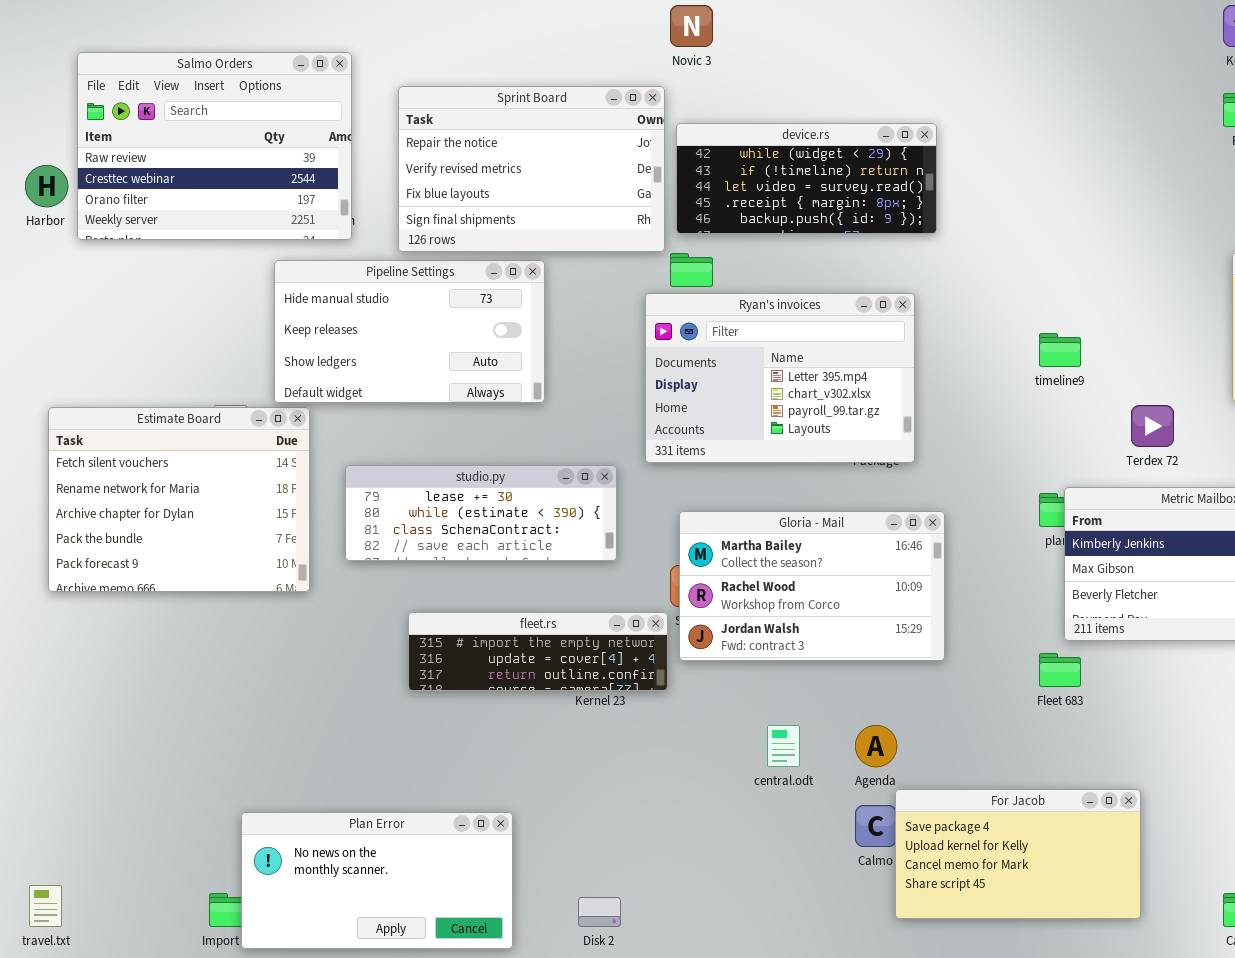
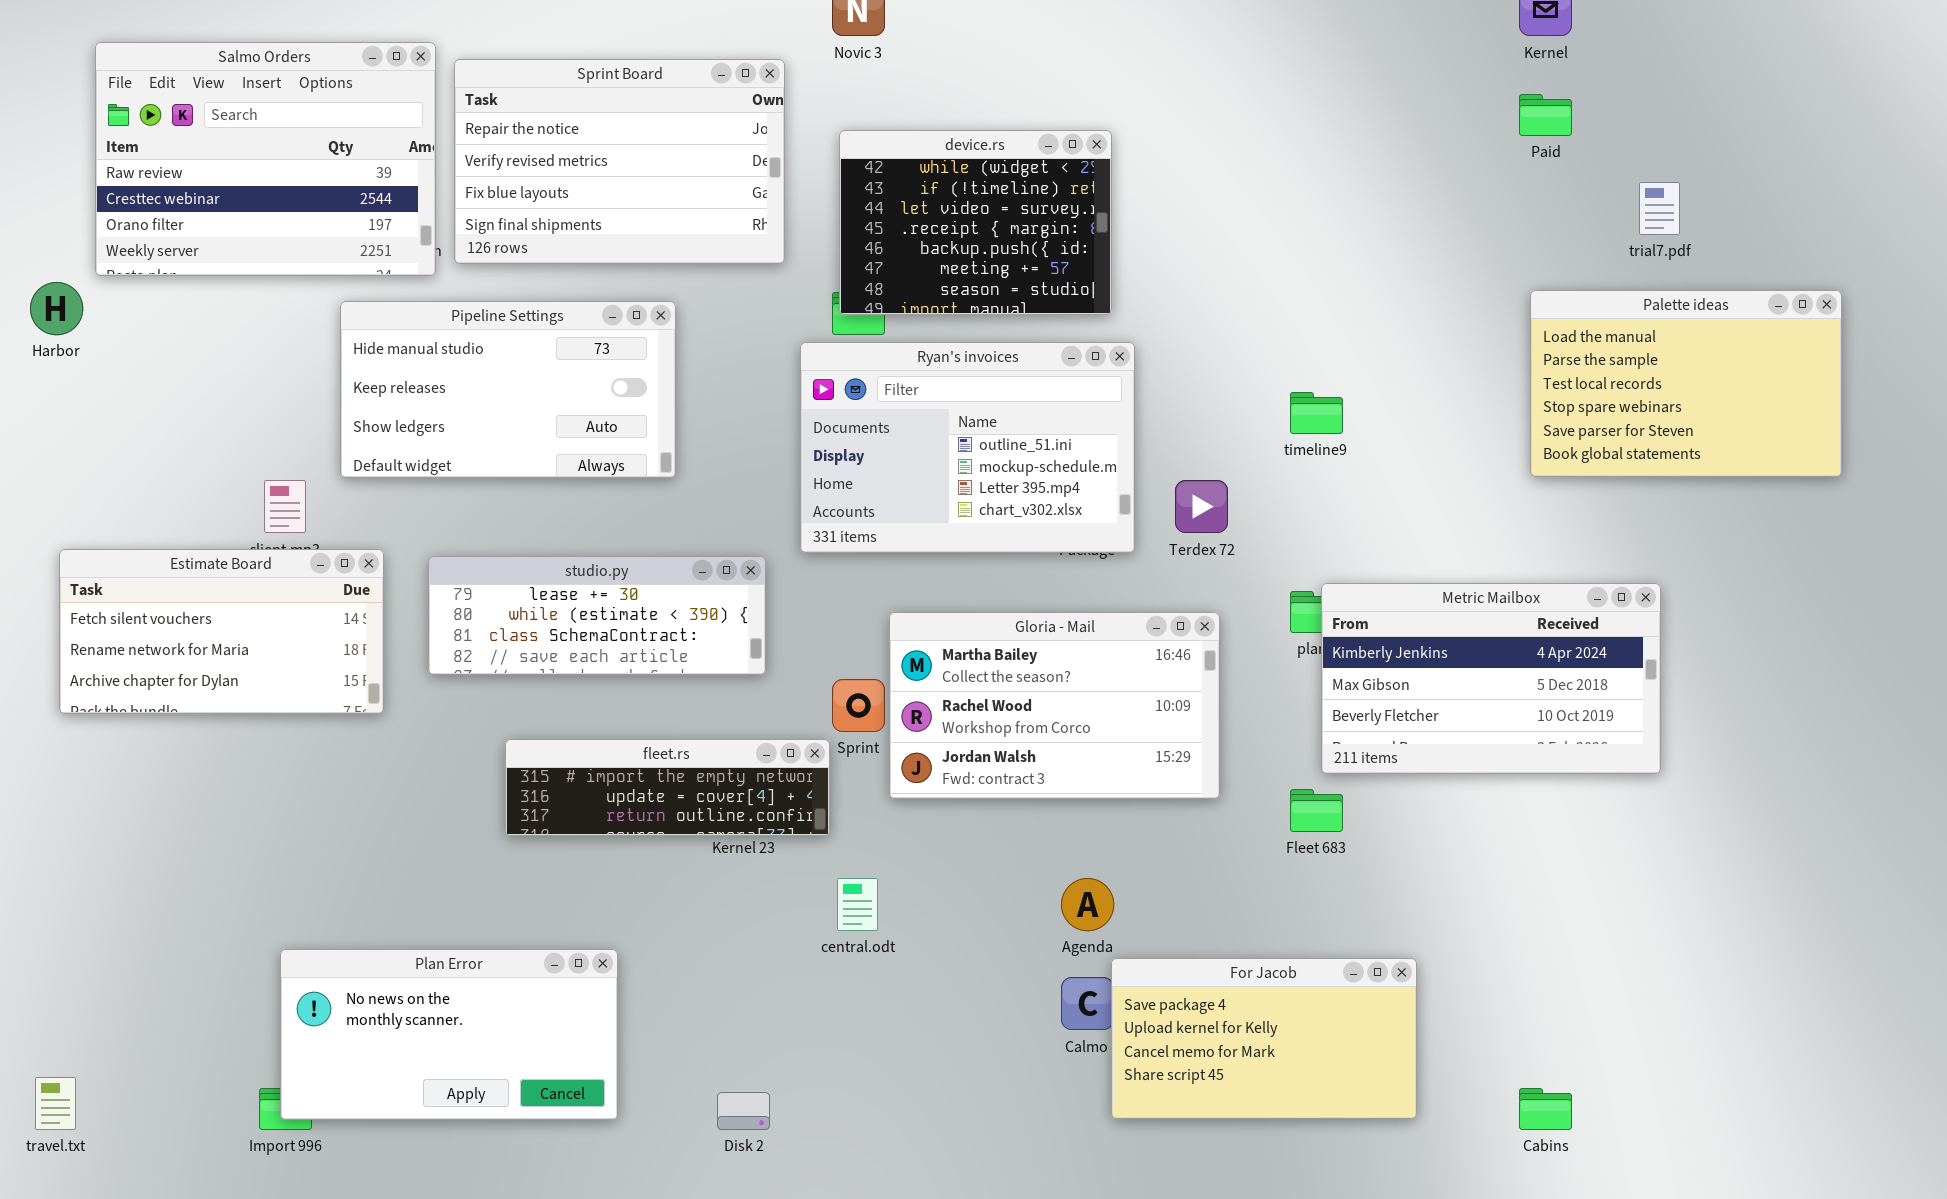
Sprint Board: [398,86,665,252] -> [454,59,785,264], moved
device.rs: [676,123,937,234] -> [839,130,1112,315], resized
Harbor: [25,165,68,207] -> [30,282,83,335], moved
Ryan's invoices: [645,293,915,463] -> [800,342,1135,553], scrolled up 2 rows
Terdex 72: [1131,405,1174,447] -> [1175,480,1228,533], moved
Estimate Board: [48,407,310,592] -> [59,549,384,714], resized
Gloria - Mail: [679,511,945,661] -> [889,612,1220,799], moved
central.odt: [767,725,800,767] -> [837,878,878,931], moved
Plan Error: [241,812,513,949] -> [280,949,618,1120], moved

